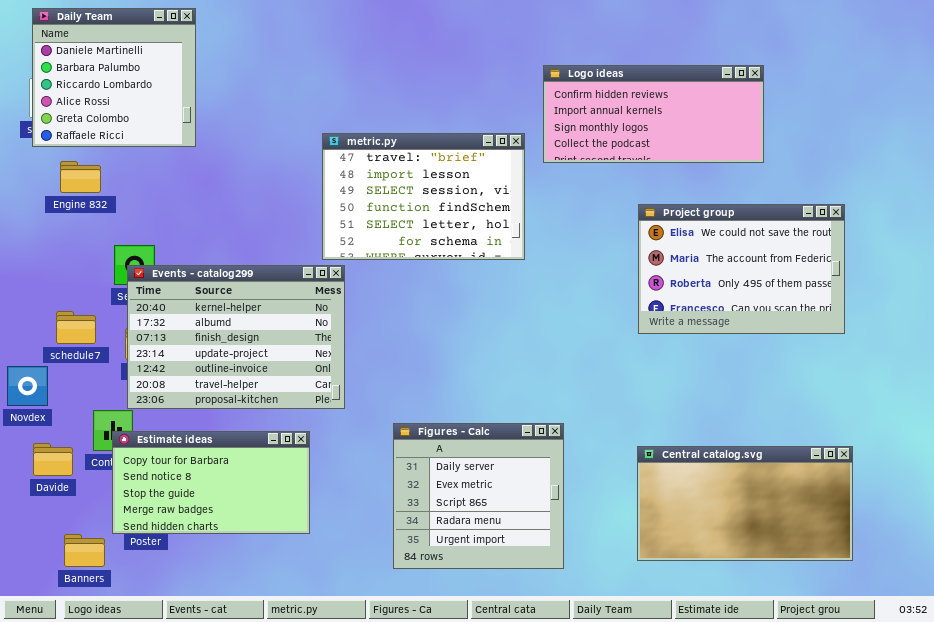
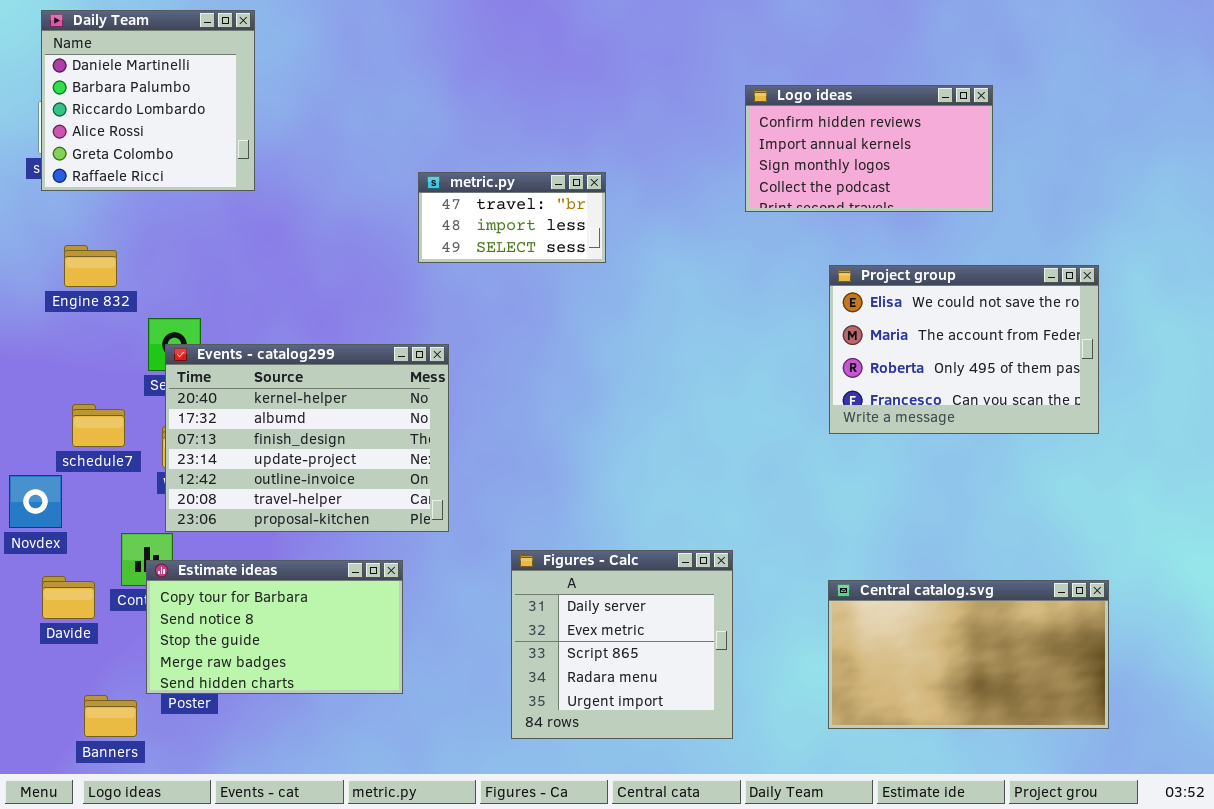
Logo ideas: [543,65,764,163] -> [745,85,993,212], resized
metric.py: [322,133,525,260] -> [418,172,606,263], resized
Engine 832: [60,161,101,193] -> [64,245,117,287], moved

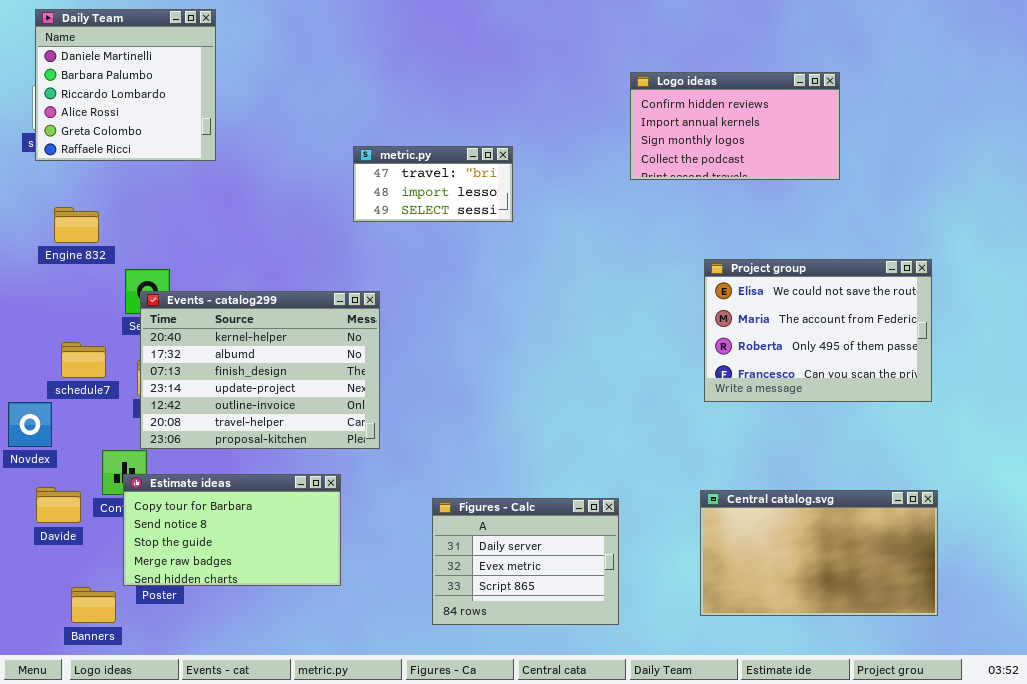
Project group: [829,265,1099,434] -> [704,259,932,402], moved
Figures - Calc: [511,550,733,739] -> [432,498,619,625], resized

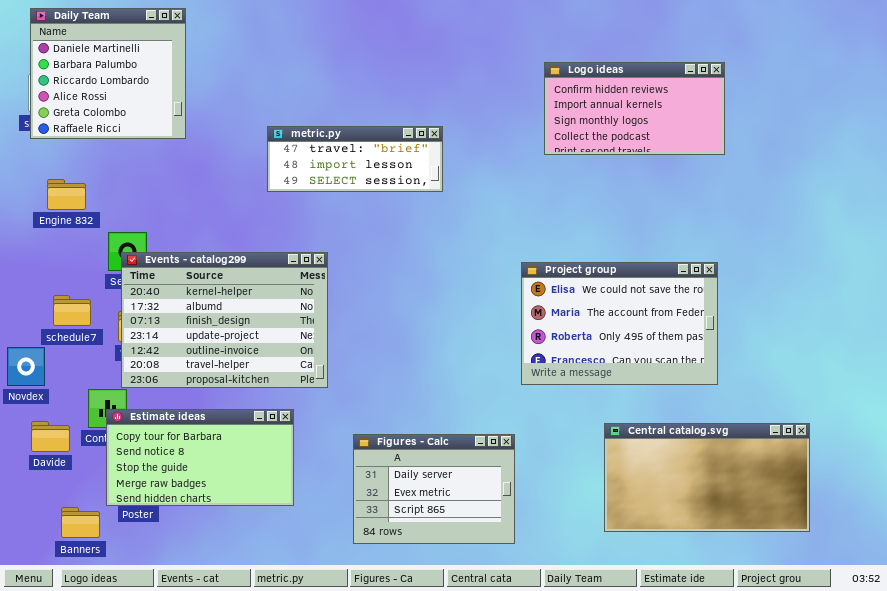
metric.py: [353,146,513,222] -> [267,126,443,192], resized
Project group: [704,259,932,402] -> [521,262,718,385], moved
Figures - Calc: [432,498,619,625] -> [353,434,515,544], moved

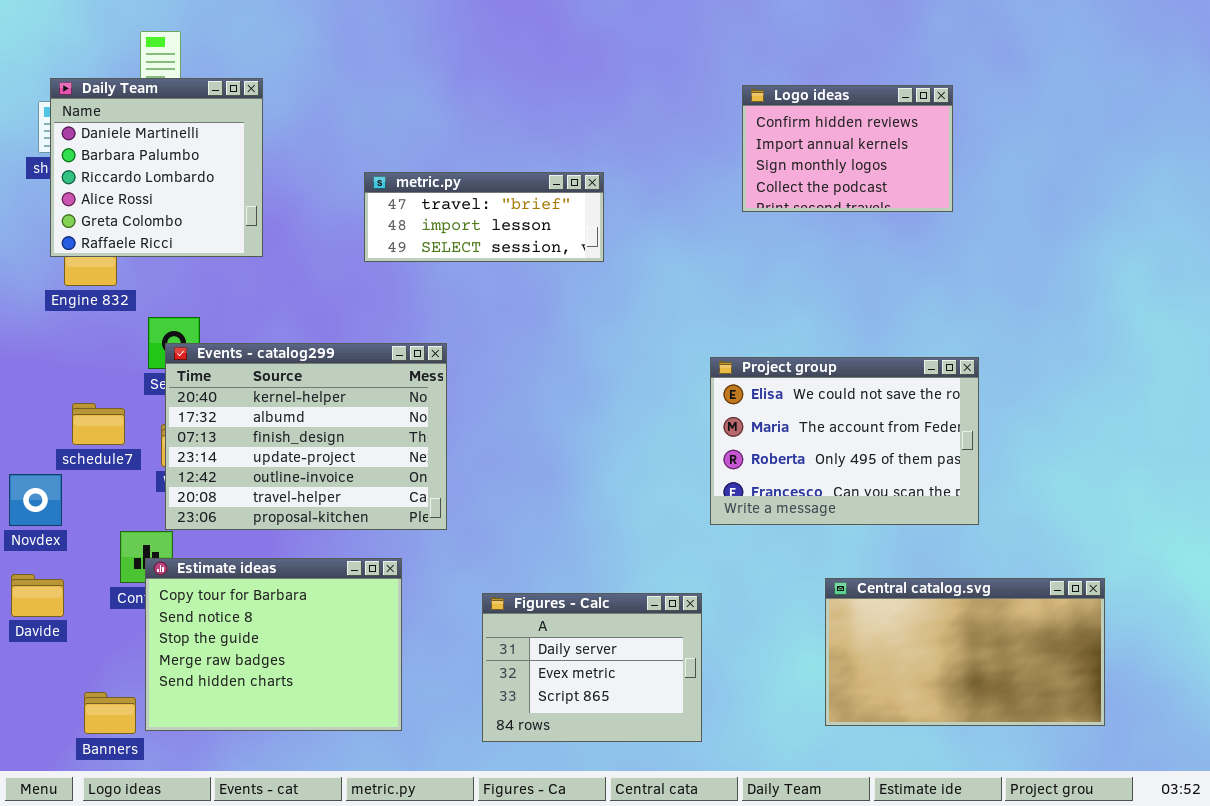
Daily Team: [30,8,186,139] -> [50,78,263,257], moved
Logo ideas: [544,62,725,155] -> [742,85,953,212], resized
Estimate ideas: [106,409,294,506] -> [145,558,402,731], resized
Davide: [31,421,70,452] -> [11,574,64,617], moved

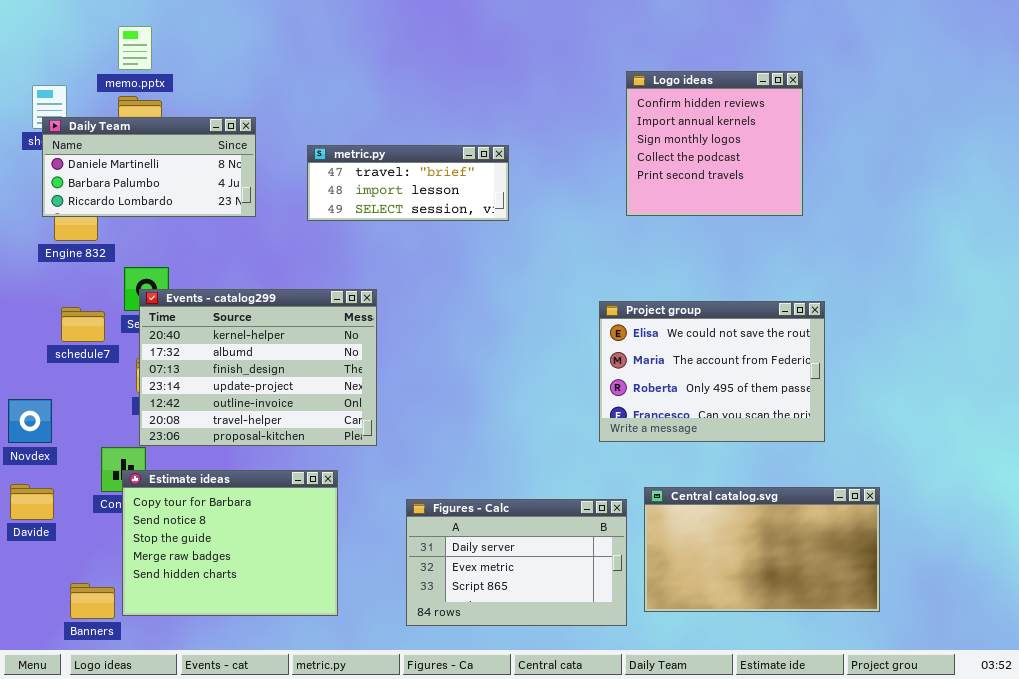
Daily Team: [50,78,263,257] -> [42,117,256,217], resized
Logo ideas: [742,85,953,212] -> [626,71,803,216], resized
schedule7: [72,403,125,445] -> [61,307,105,342], moved
Central catalog.svg: [825,578,1105,726] -> [644,487,880,612], moved
Figures - Calc: [482,593,702,742] -> [406,499,627,626], resized

